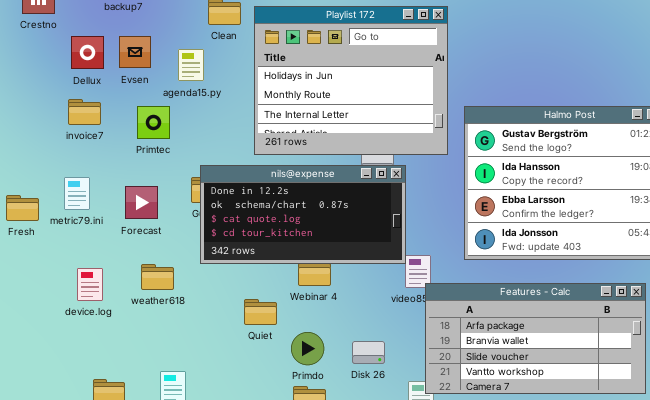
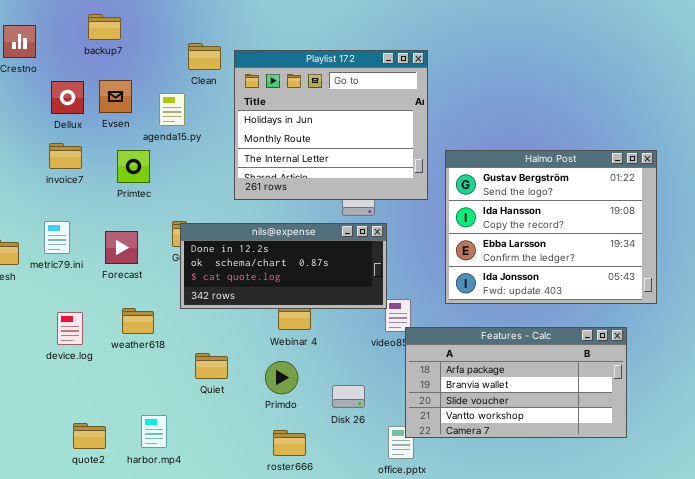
nils@expense: [200,165,406,264] -> [180,223,387,309], resized
Quiet: [244,299,277,325] -> [195,353,228,379], moved
Primdo: [291,332,324,365] -> [265,361,298,394], moved

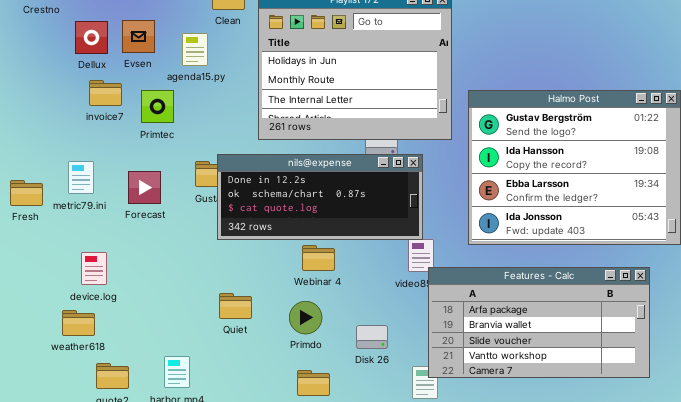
invoice7: [49,143,82,169] -> [89,80,122,106], moved
nils@expense: [180,223,387,309] -> [217,154,423,240], moved
weather618: [122,308,154,334] -> [62,310,95,336], moved

